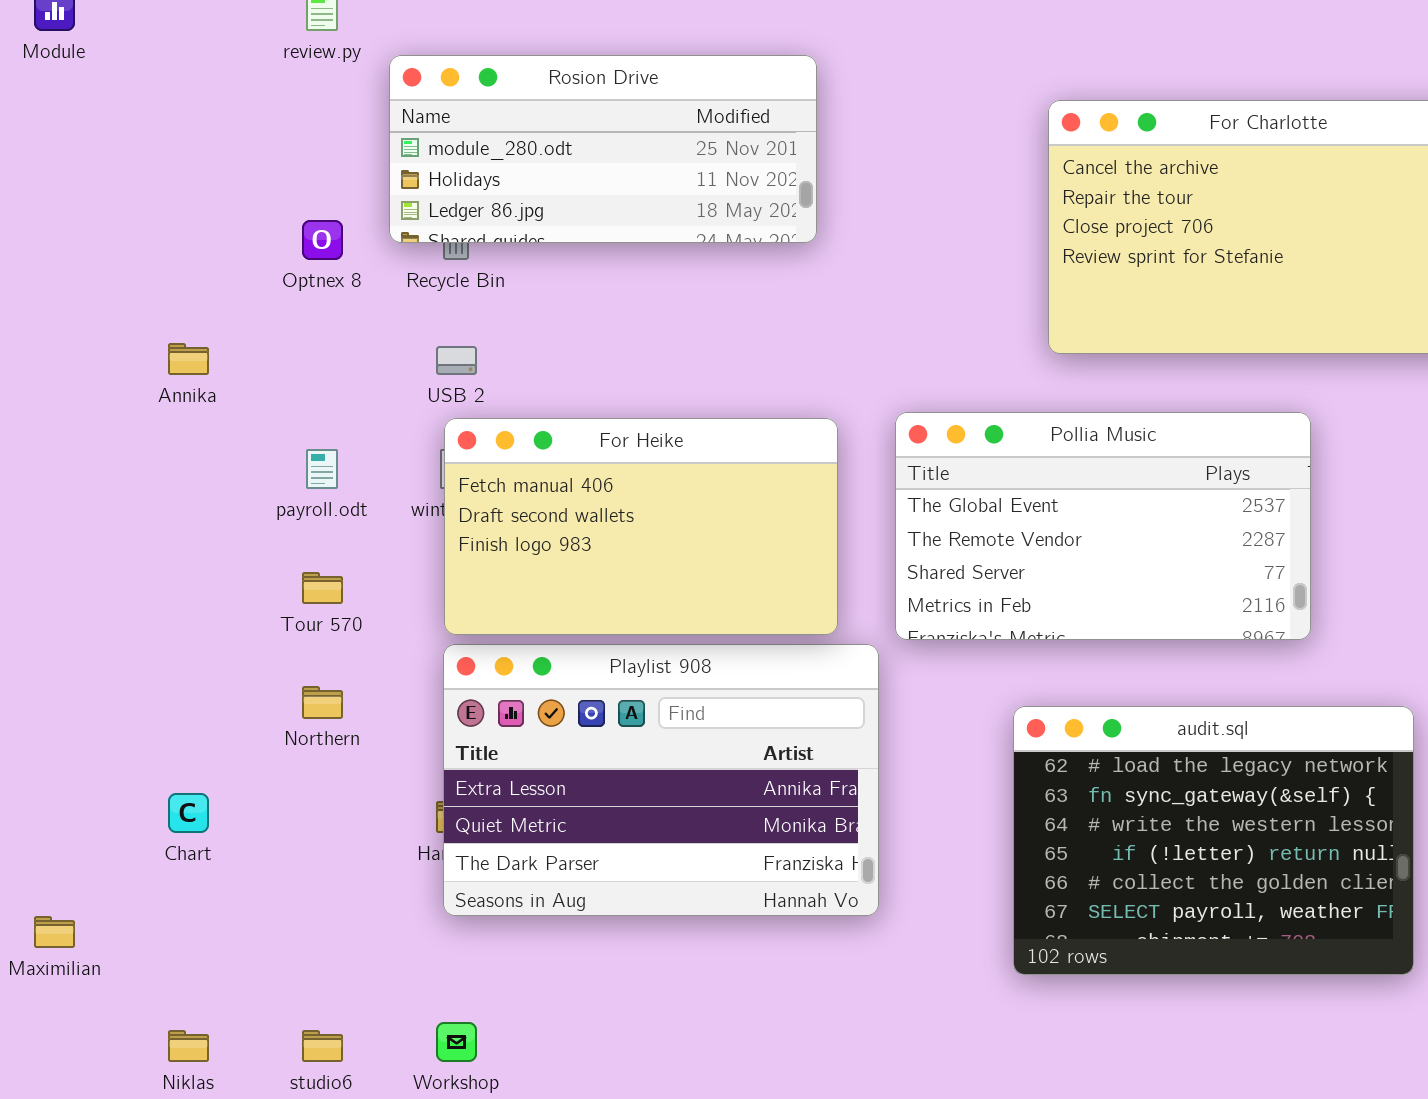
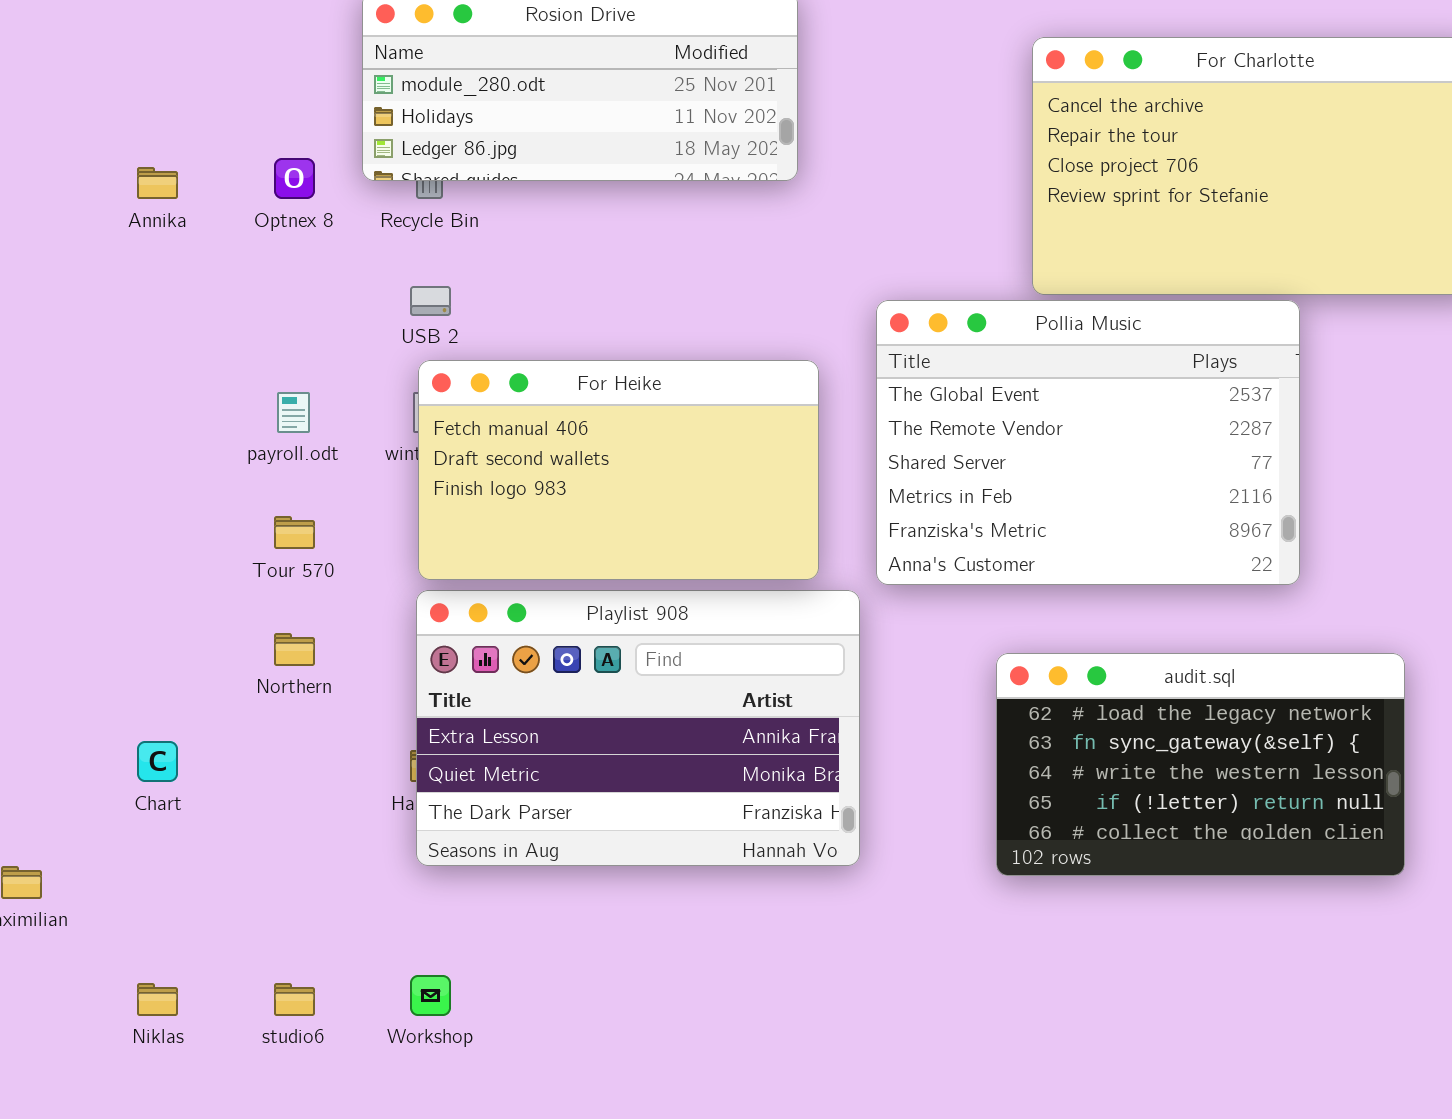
Annika: [168,343,209,375] -> [137,167,178,199], moved
Pollia Music: [895,412,1311,640] -> [876,300,1300,585], resized
audit.sql: [1013,706,1414,975] -> [996,653,1405,876], resized

